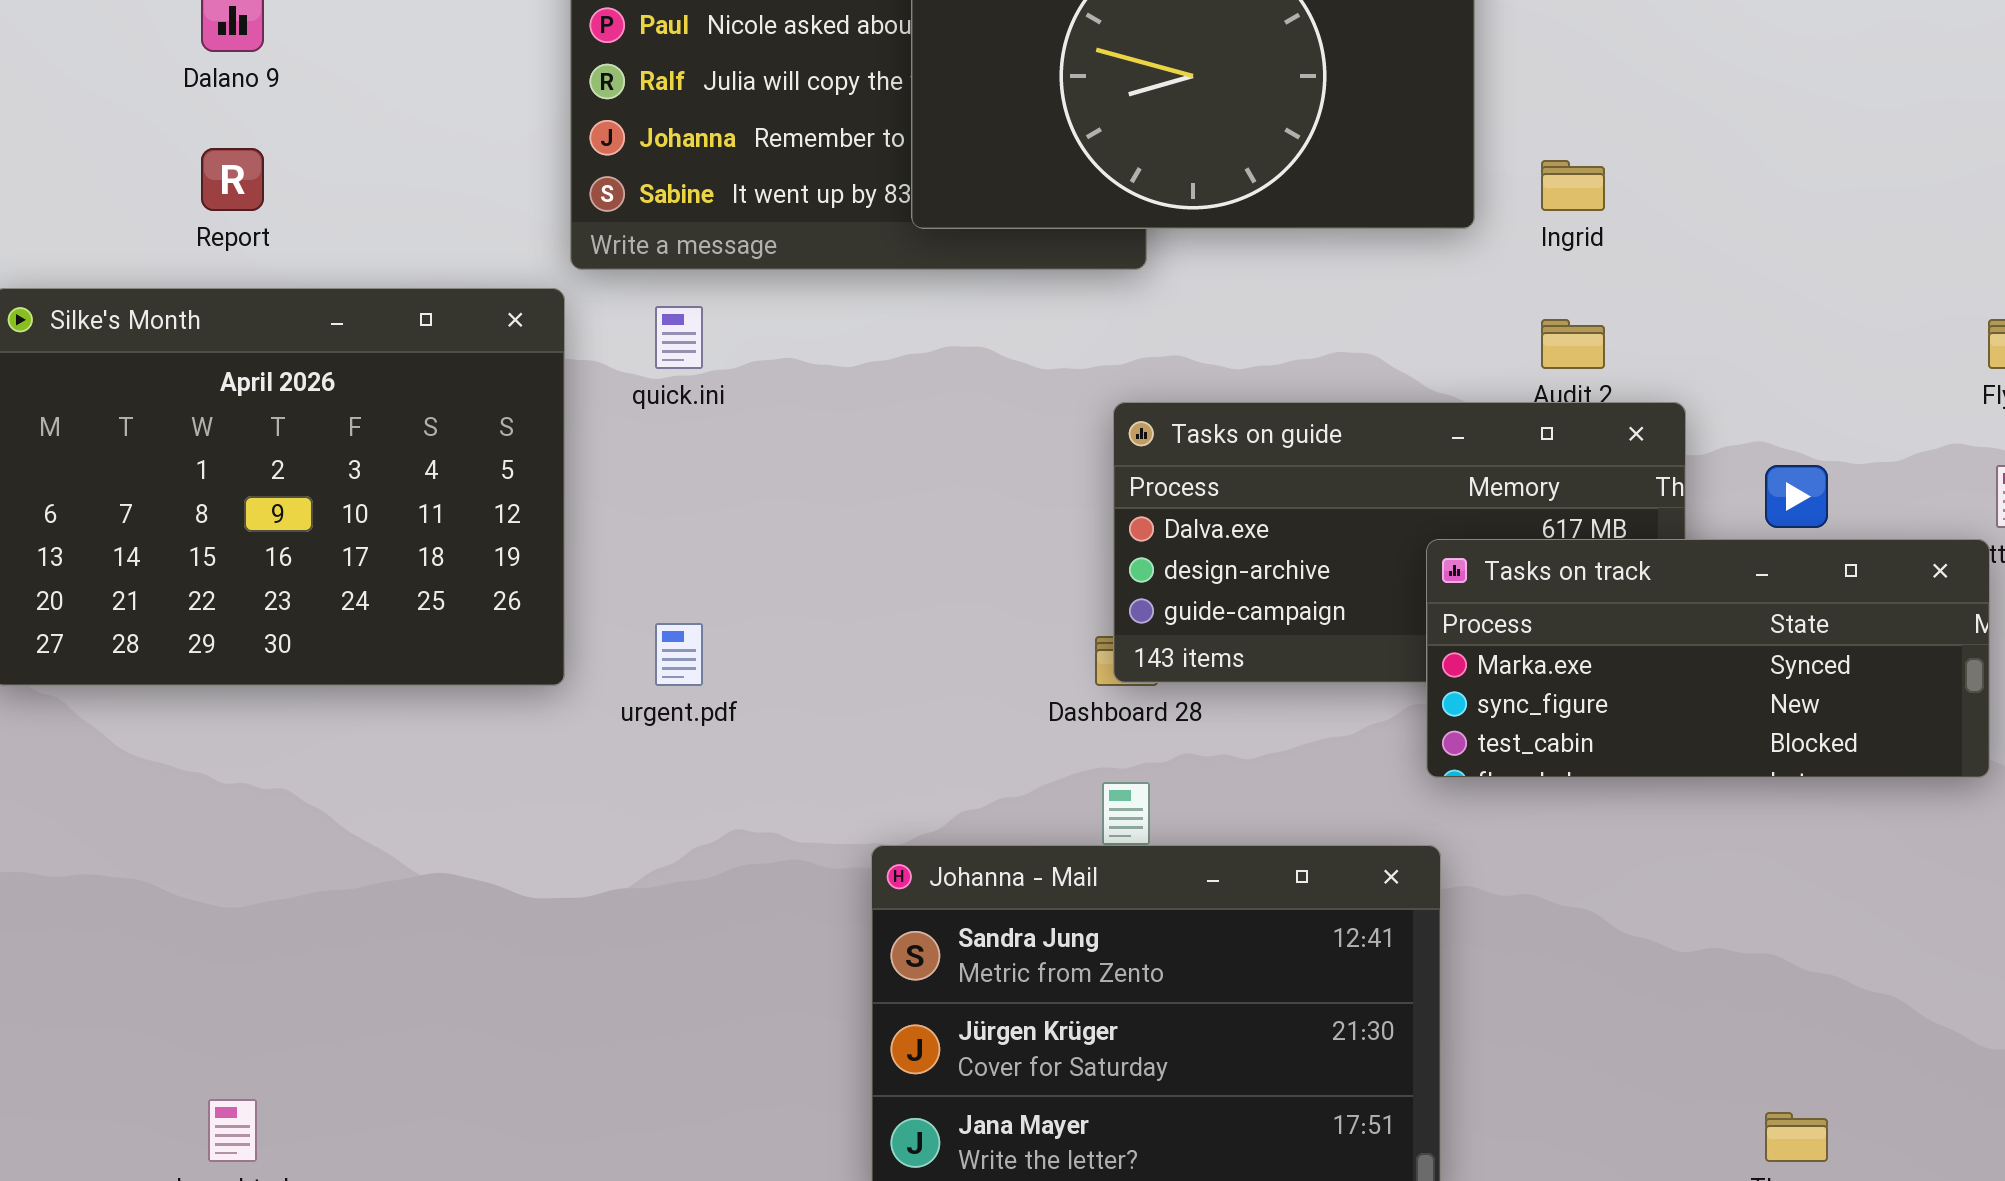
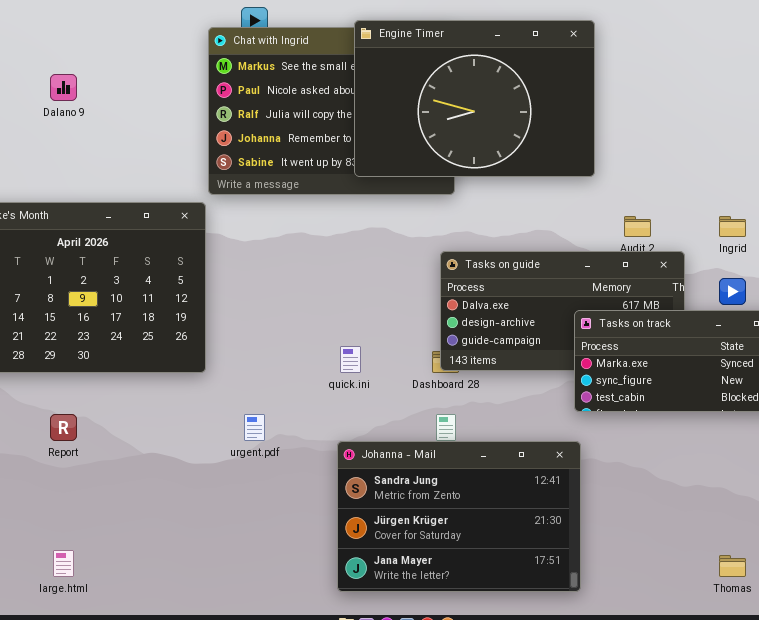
Report: [201,148,264,211] -> [50,414,77,441], moved
Ingrid: [1541,160,1605,211] -> [719,216,746,237], moved
quick.ini: [655,306,703,369] -> [340,346,361,373], moved
urgent.pdf: [655,623,703,686] -> [244,414,265,441], moved

